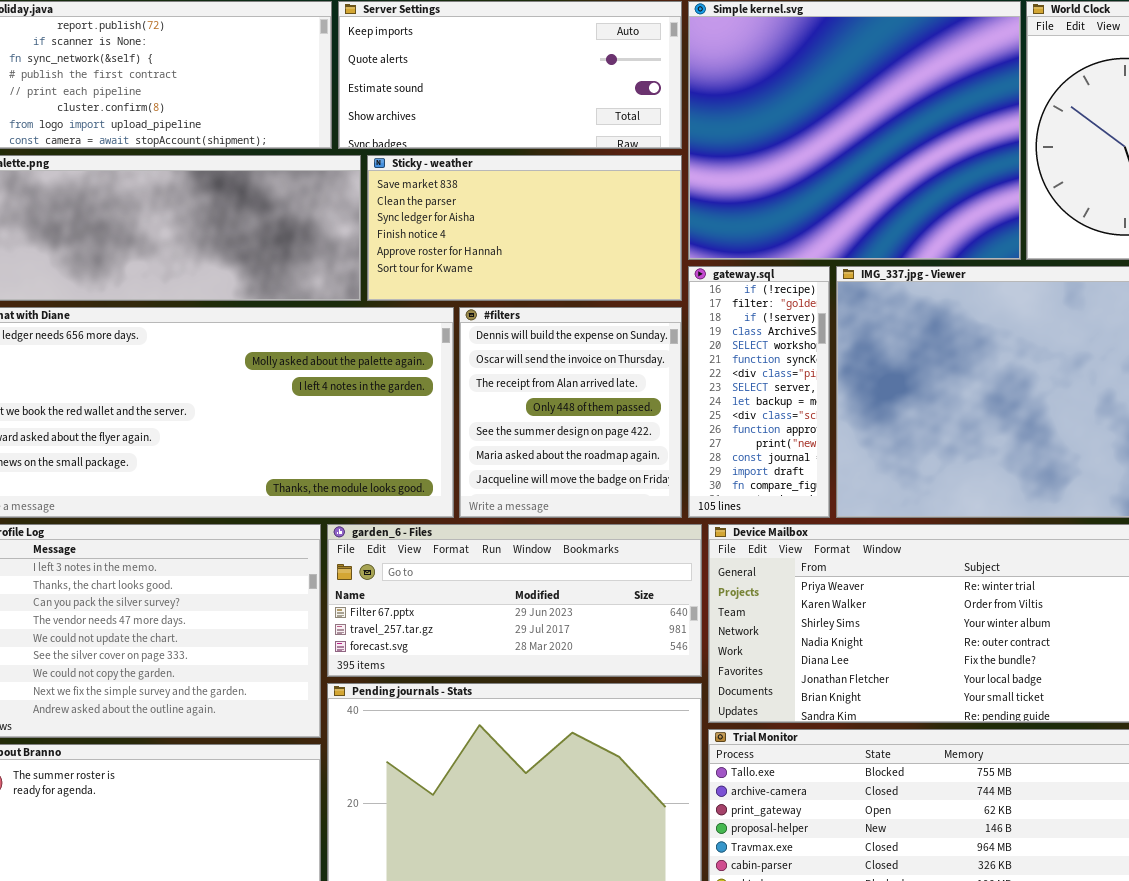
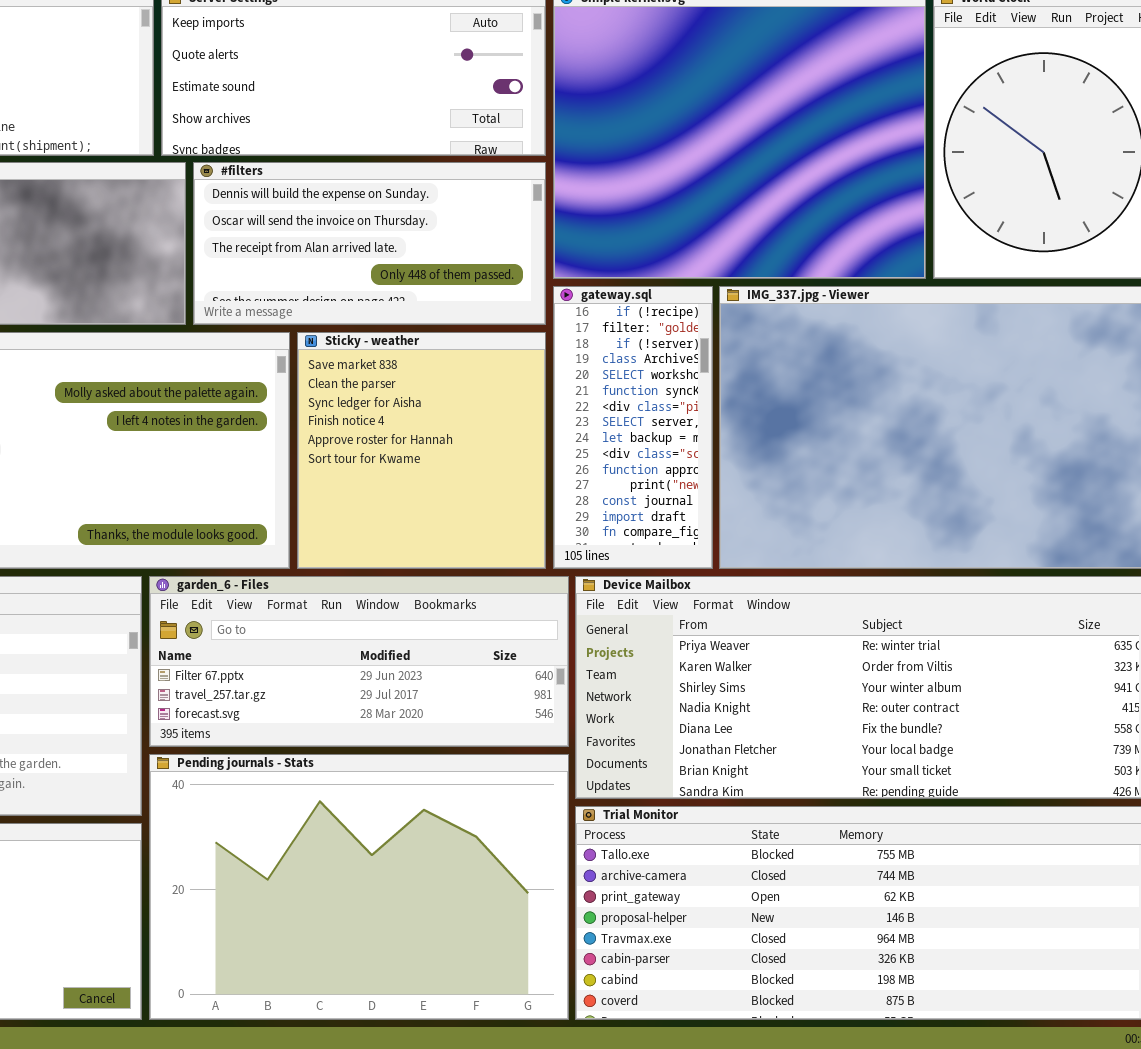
Sticky - weather: [367,155,682,301] -> [297,332,546,569], moved, resized
#filters: [459,307,682,518] -> [193,162,546,325], moved, resized

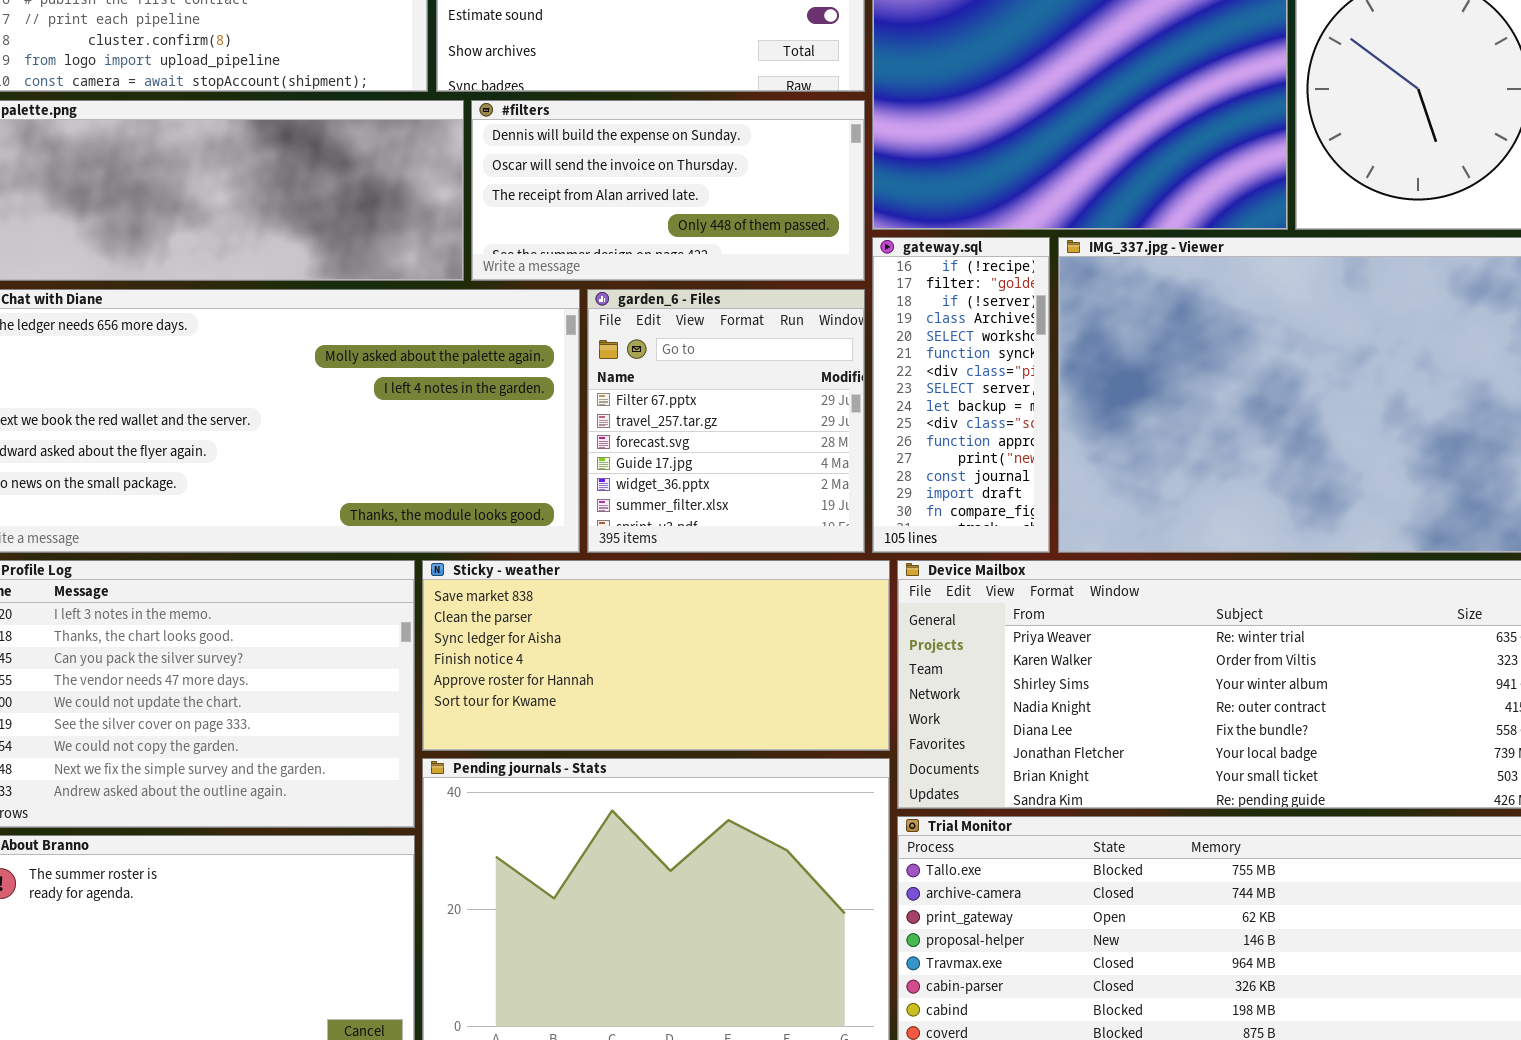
Sticky - weather: [297,332,546,569] -> [422,560,890,751], moved, resized
garden_6 - Files: [149,576,569,747] -> [587,289,865,553], moved, resized

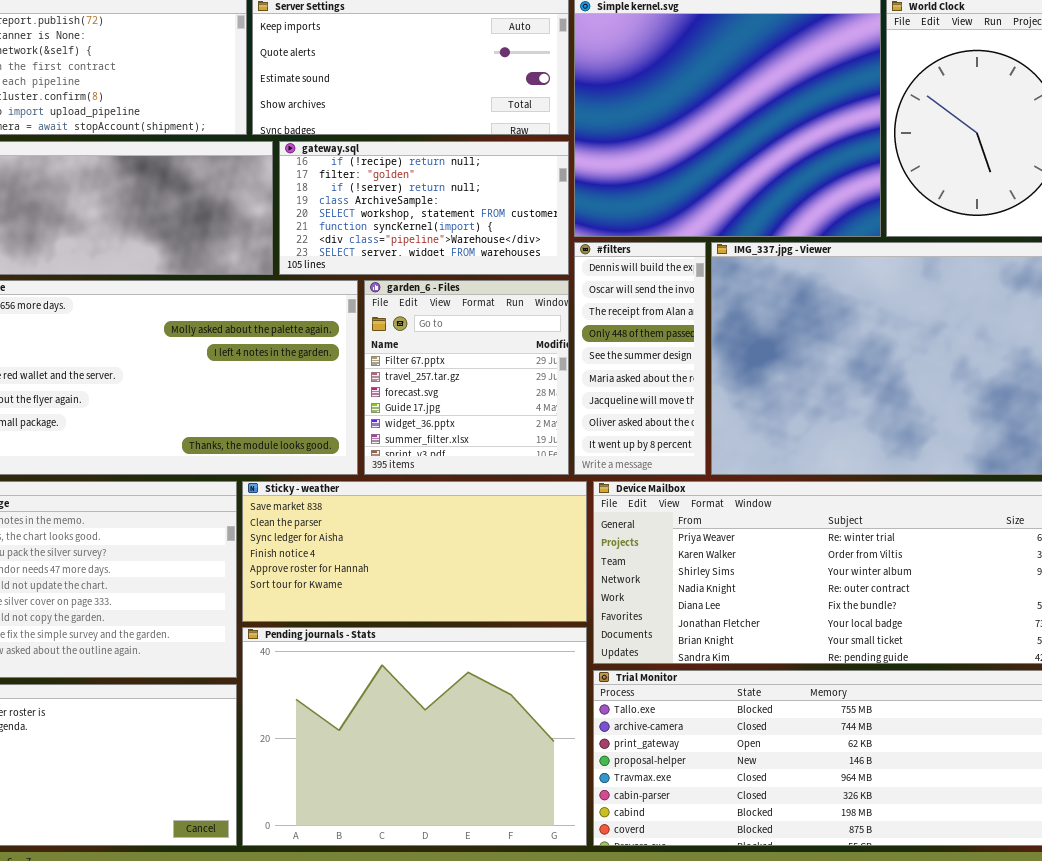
#filters: [471,100,865,281] -> [574,242,706,475], moved, resized
gateway.sql: [872,237,1050,553] -> [279,141,569,275], moved, resized

